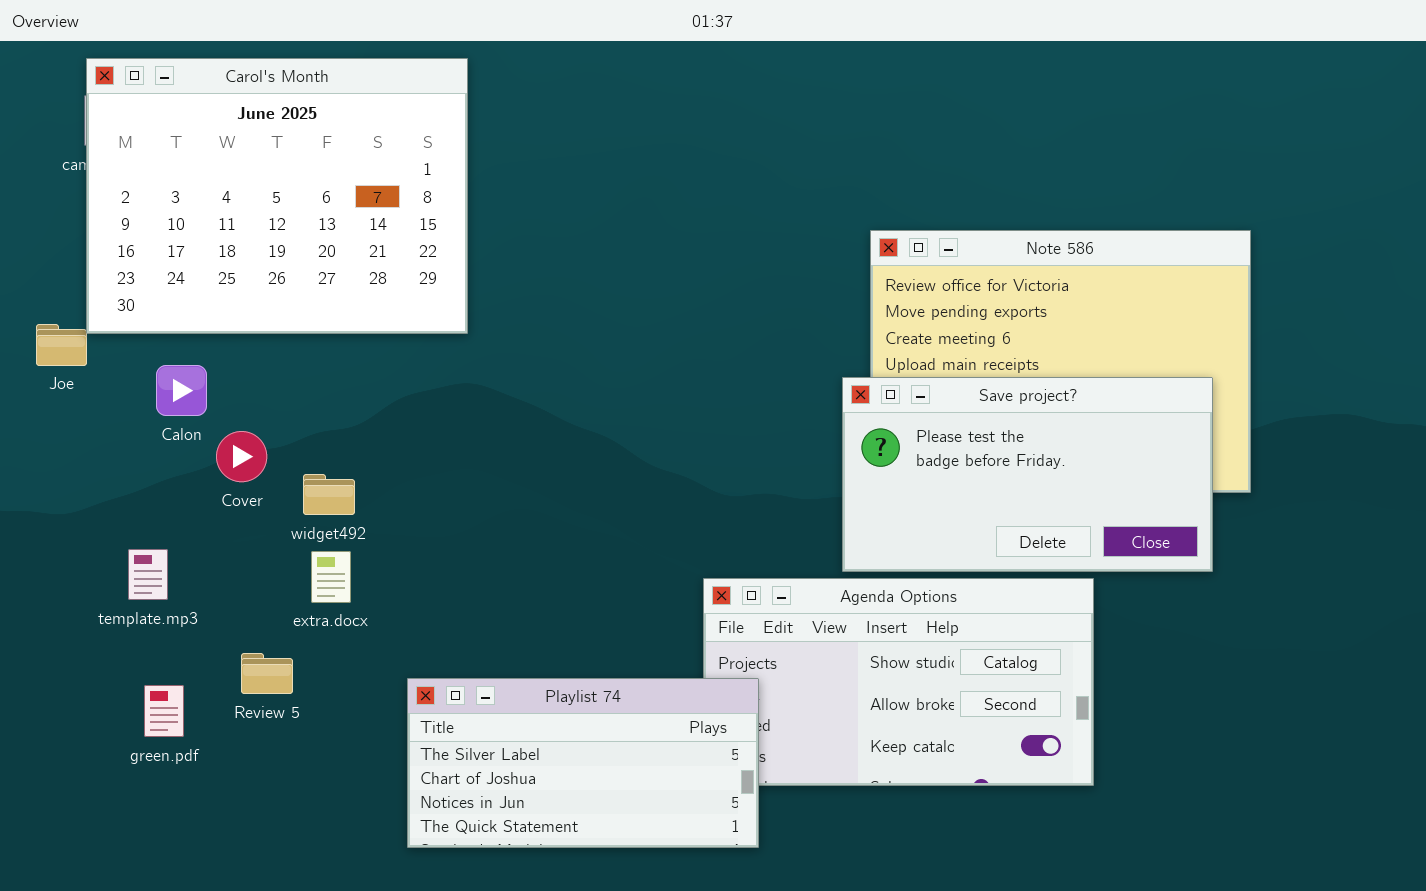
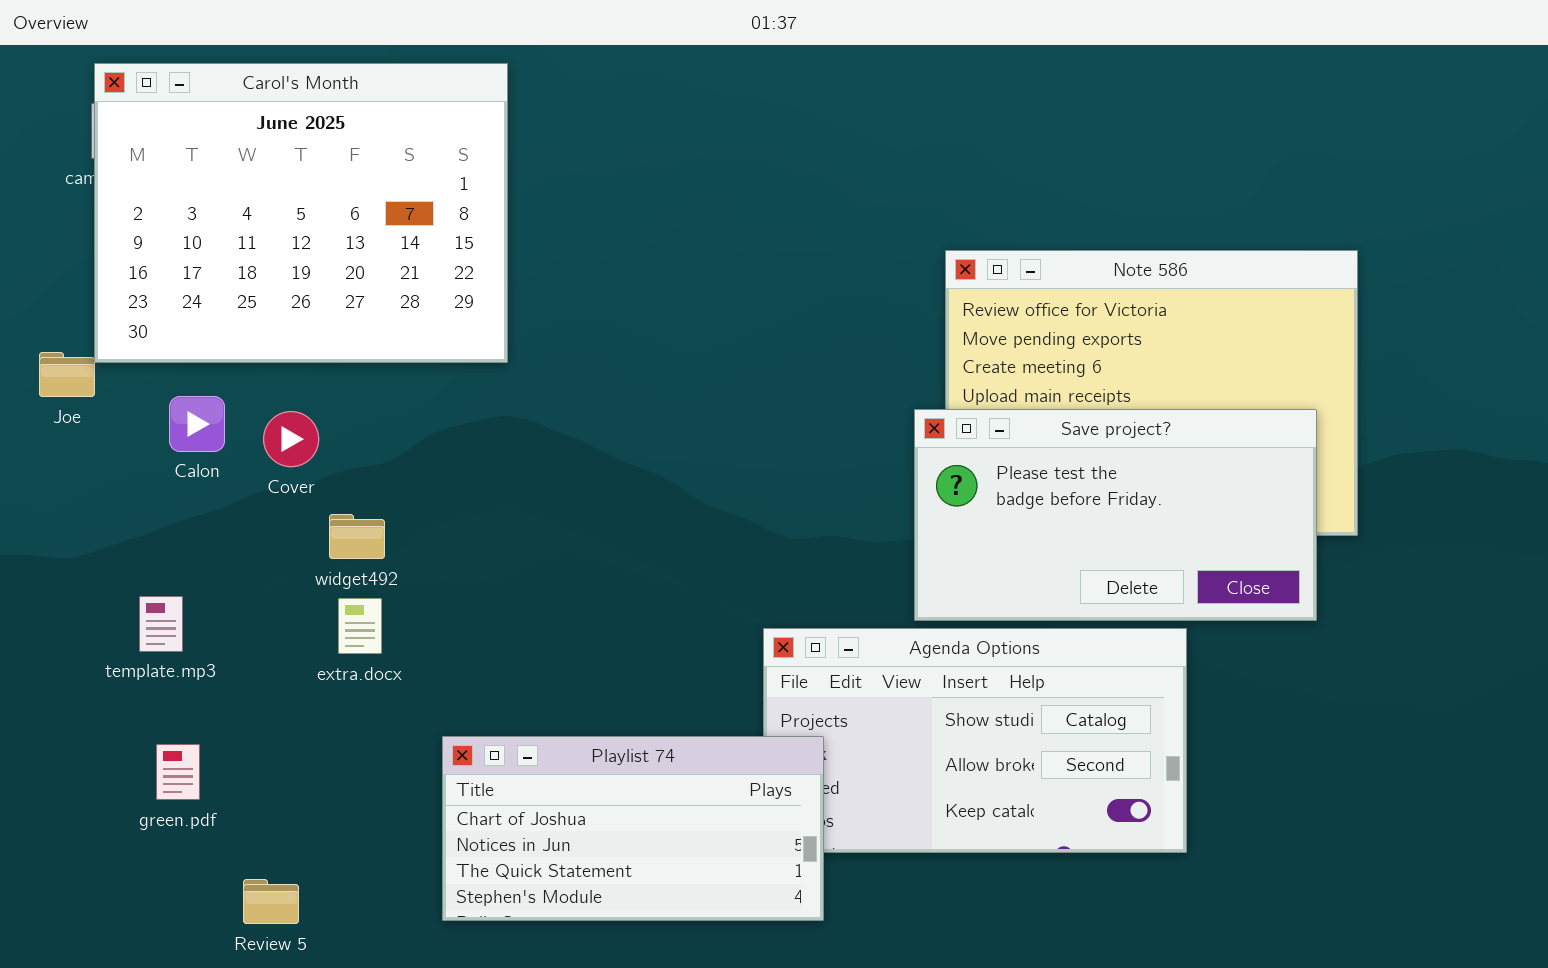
Cover: [216,431,267,482] -> [263,411,319,467], moved
Review 5: [241,653,293,694] -> [243,879,299,924], moved
Playlist 74: [407,678,759,848] -> [442,736,824,921], scrolled down 1 row

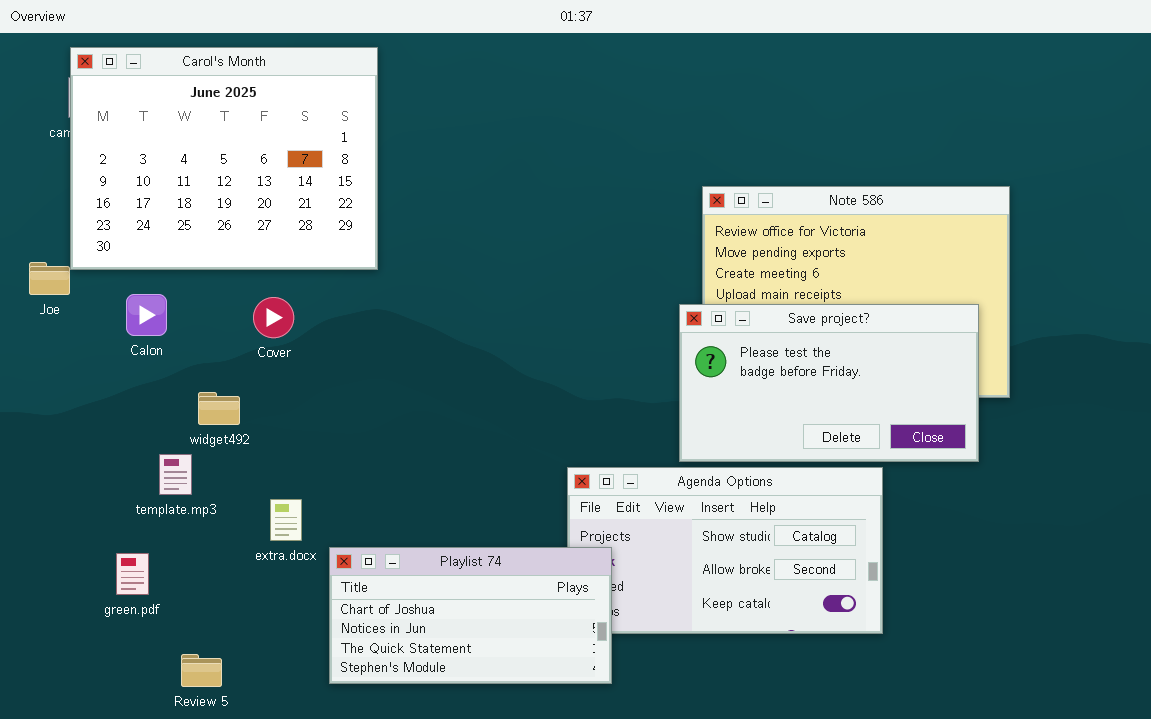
Cover: [263,411,319,467] -> [253,297,294,338], moved
widget492: [329,514,385,559] -> [198,392,240,425], moved
template.mp3: [139,596,183,652] -> [159,454,192,495], moved
extra.docx: [338,598,382,654] -> [270,499,302,541], moved

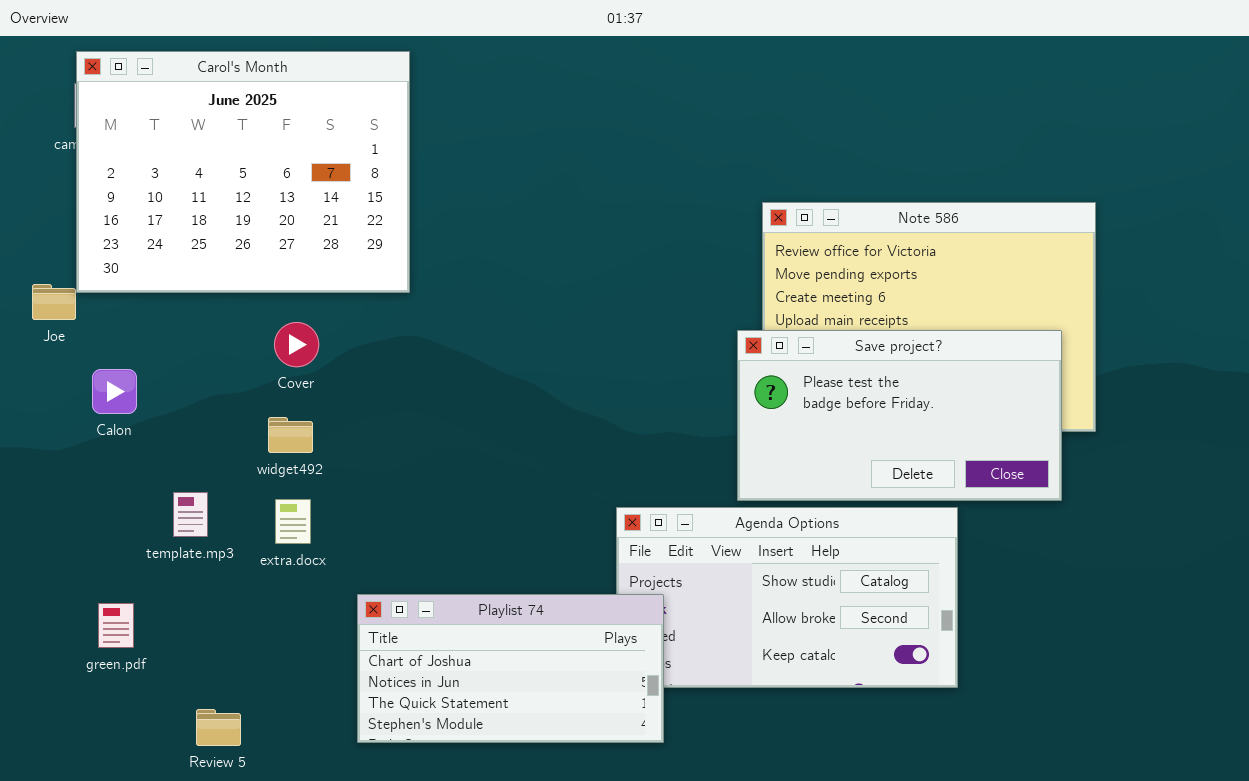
Calon: [126,294,167,336] -> [92,369,137,414], moved
widget492: [198,392,240,425] -> [268,417,313,453], moved
extra.docx: [270,499,302,541] -> [275,499,311,544], moved
green.pdf: [116,553,149,595] -> [98,603,134,648], moved

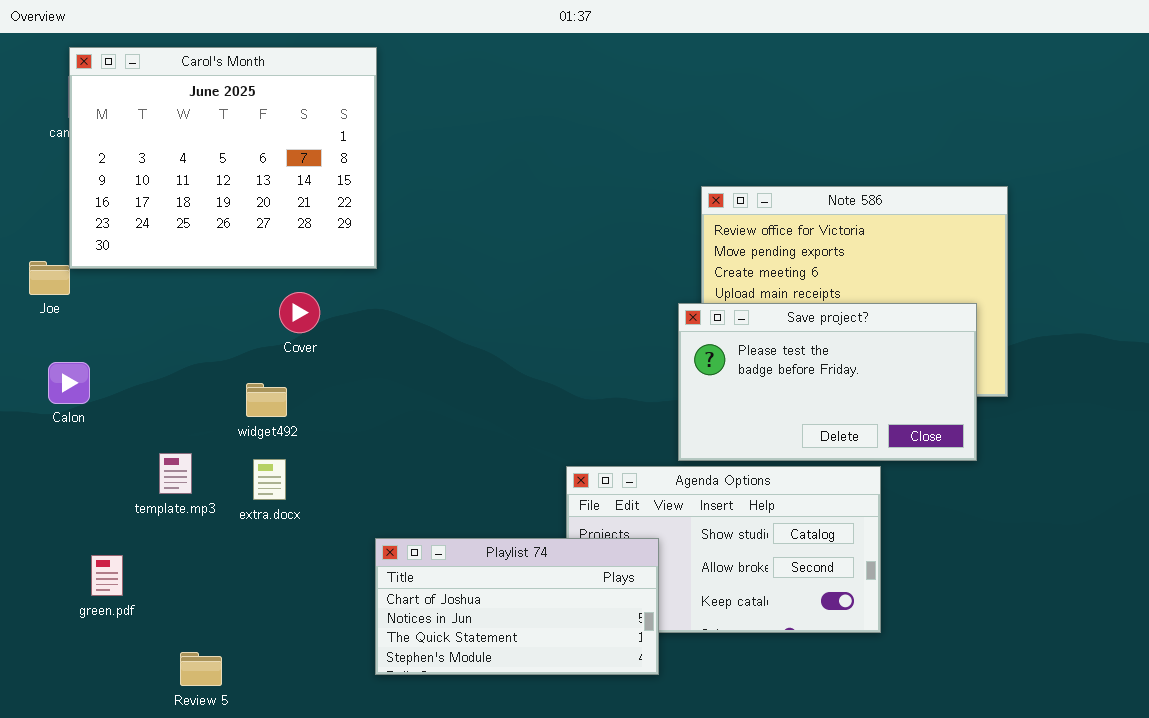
Cover: [274,322,319,367] -> [279,292,320,333], moved
Calon: [92,369,137,414] -> [48,362,90,404], moved
Playlist 74: [357,594,664,743] -> [375,538,659,675], moved

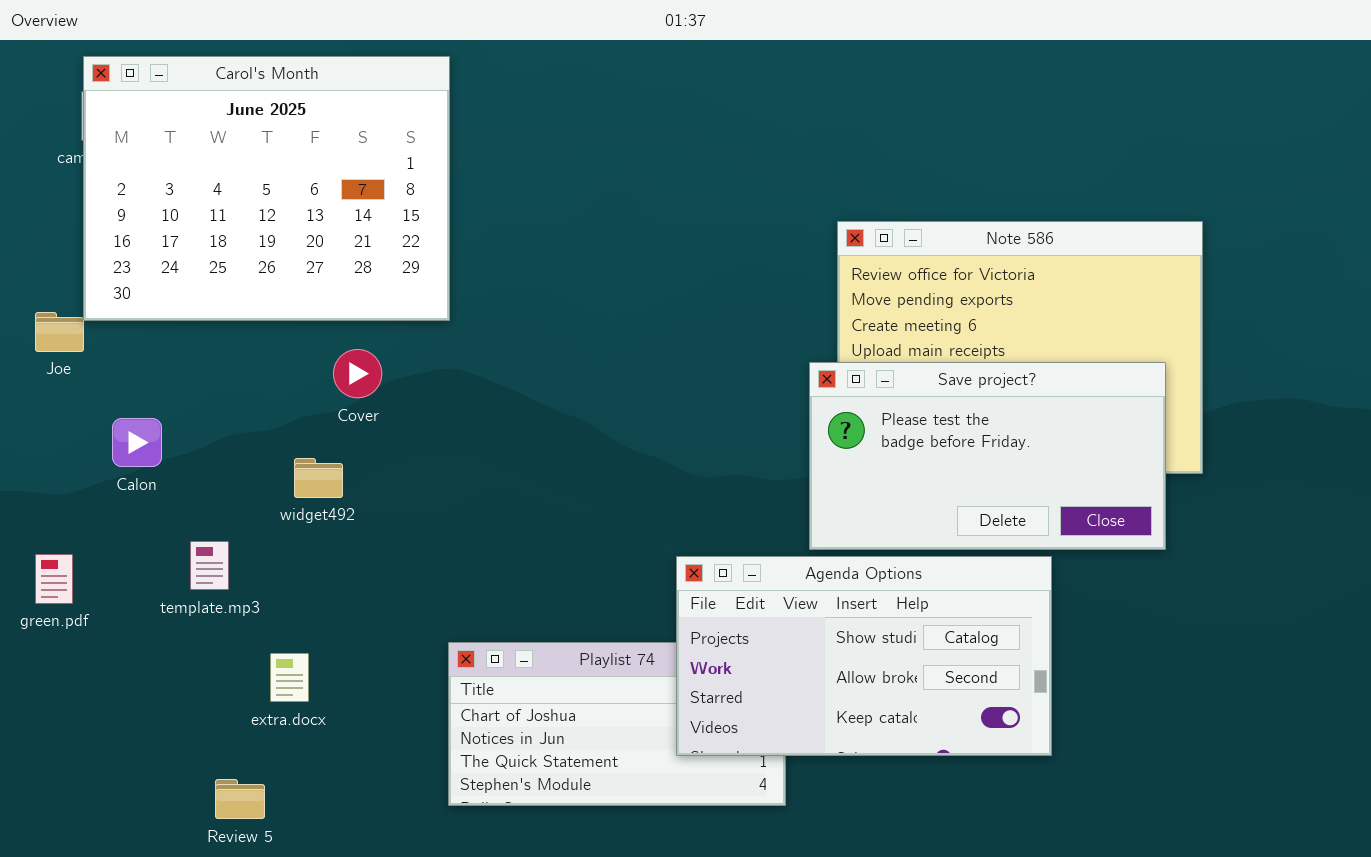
Calon: [48,362,90,404] -> [112,418,162,467], moved
extra.docx: [253,459,286,500] -> [270,653,309,702], moved
Agenda Options: [566,466,881,633] -> [676,556,1052,756], raised
green.pdf: [91,555,123,596] -> [35,554,73,604], moved

